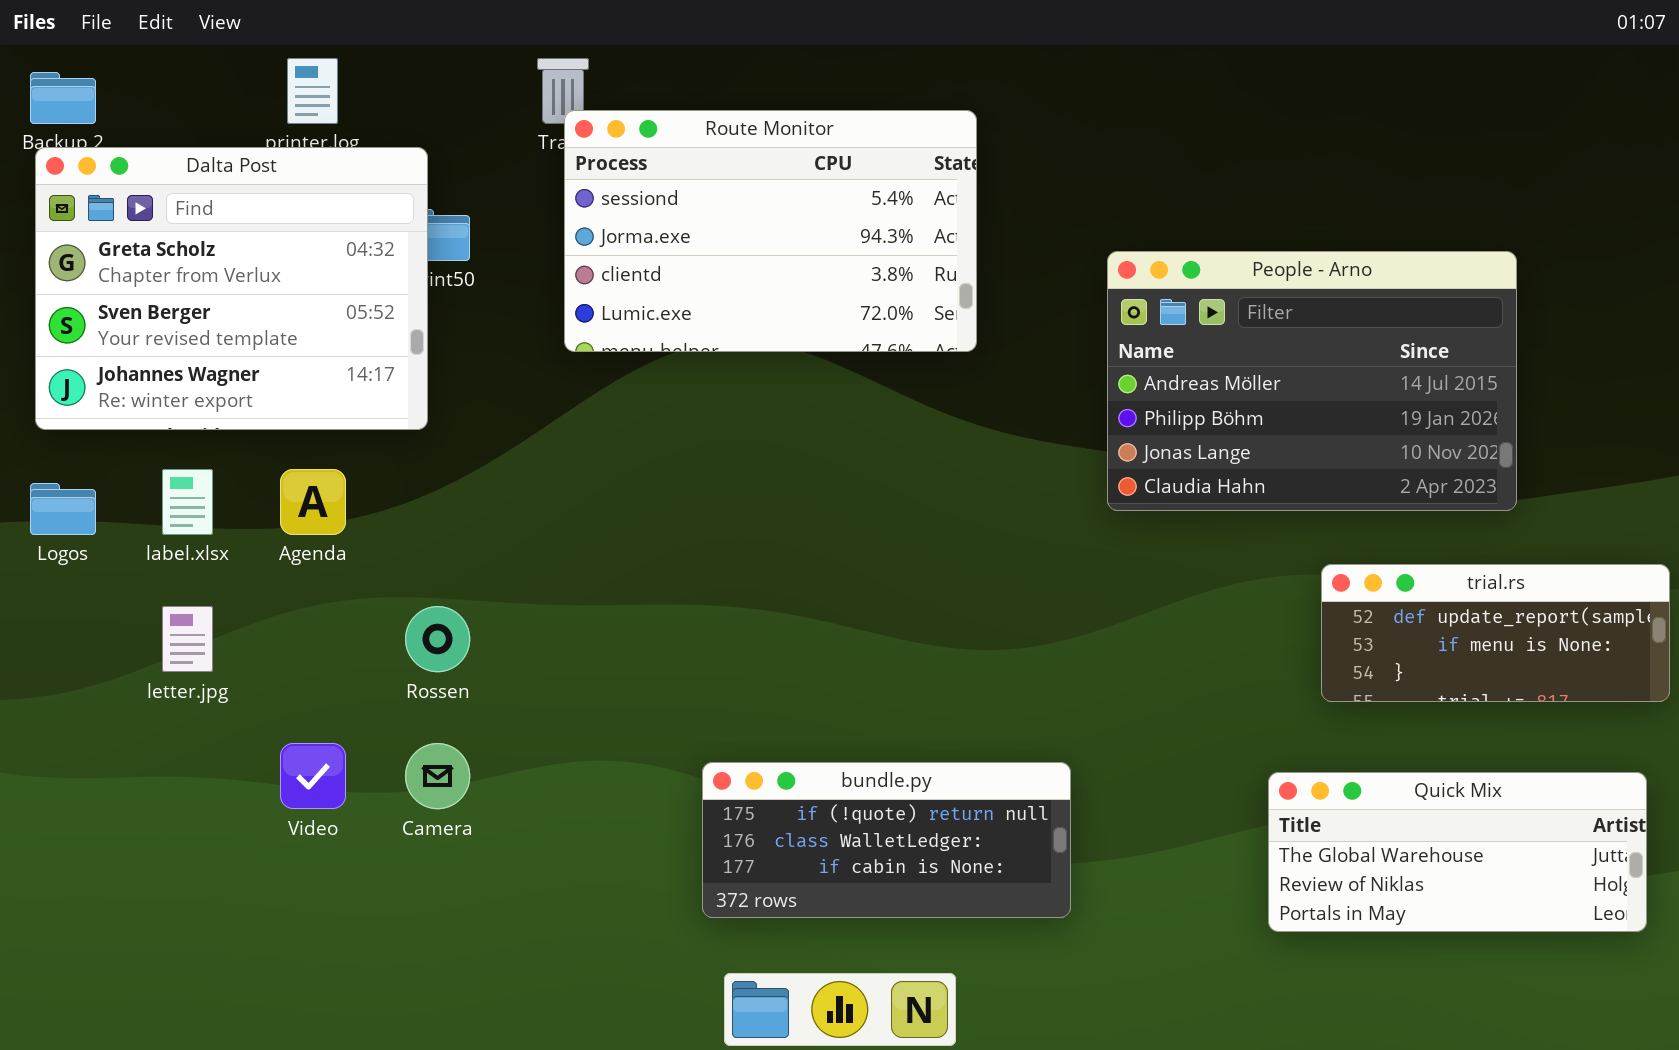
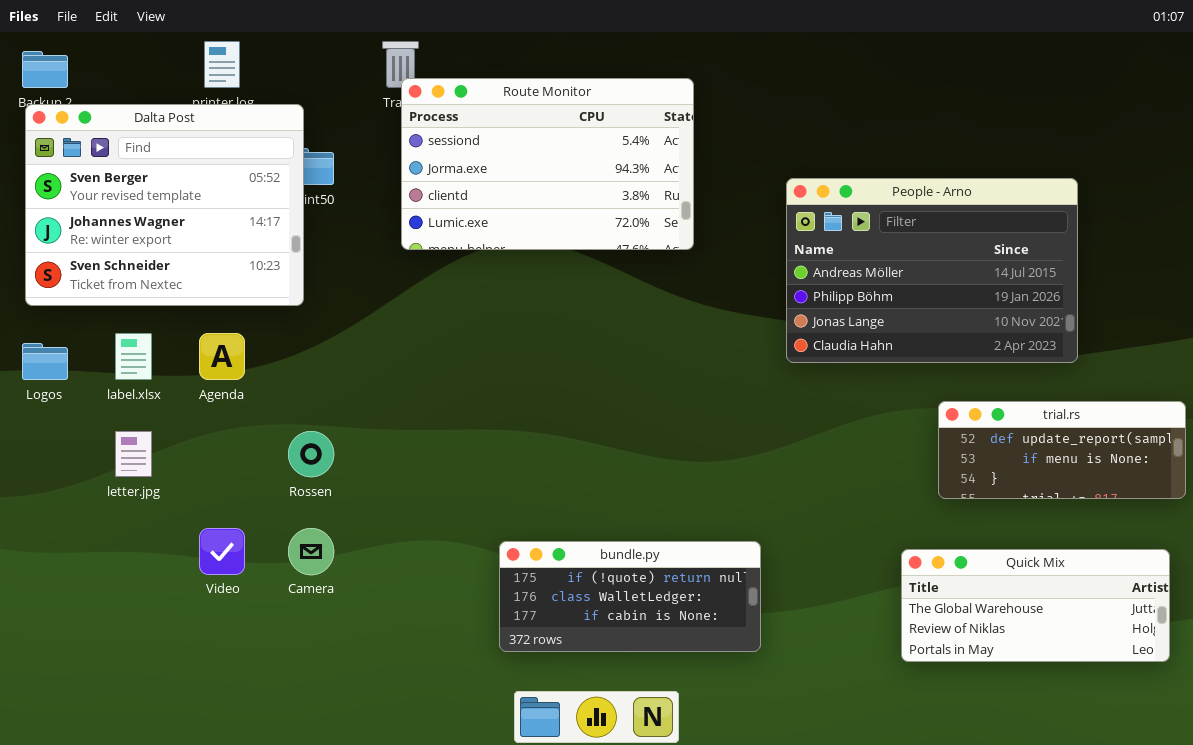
Dalta Post: [35,147,428,430] -> [25,104,304,306], scrolled down 1 row

